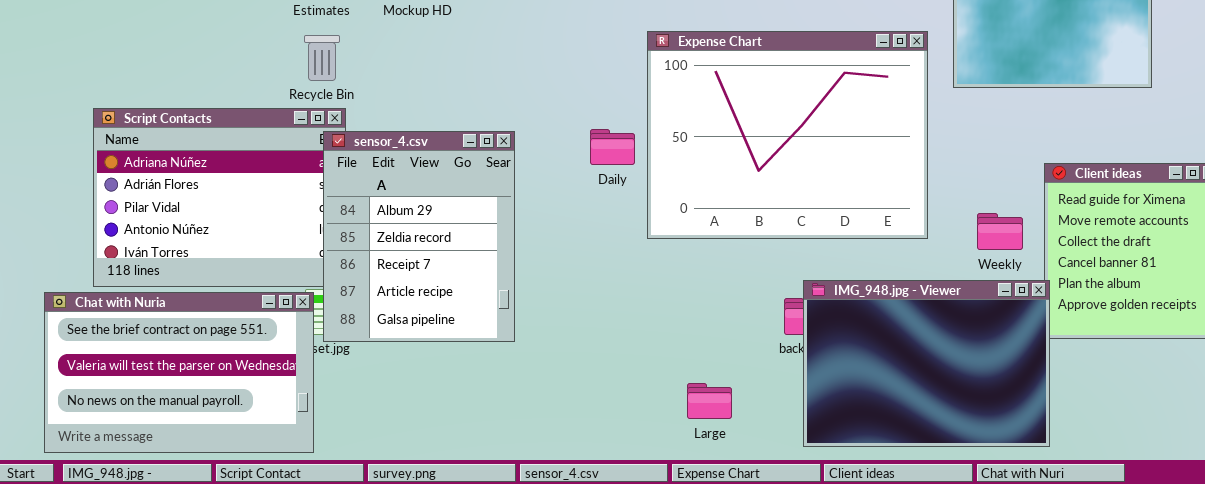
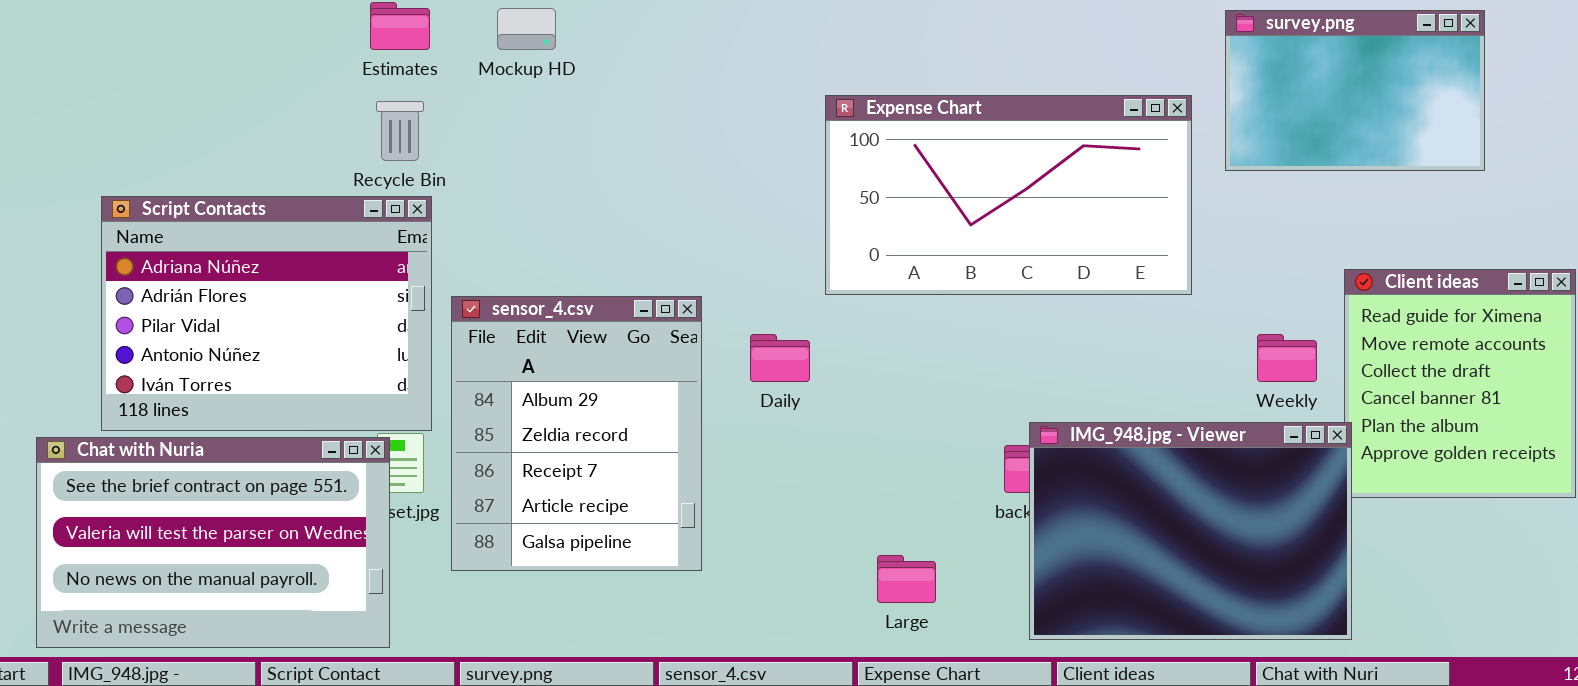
Expense Chart: [647,31,928,239] -> [825,95,1192,295], resized
Daily: [590,129,635,165] -> [750,334,810,382], moved
sensor_4.csv: [323,131,515,342] -> [451,296,702,571], moved

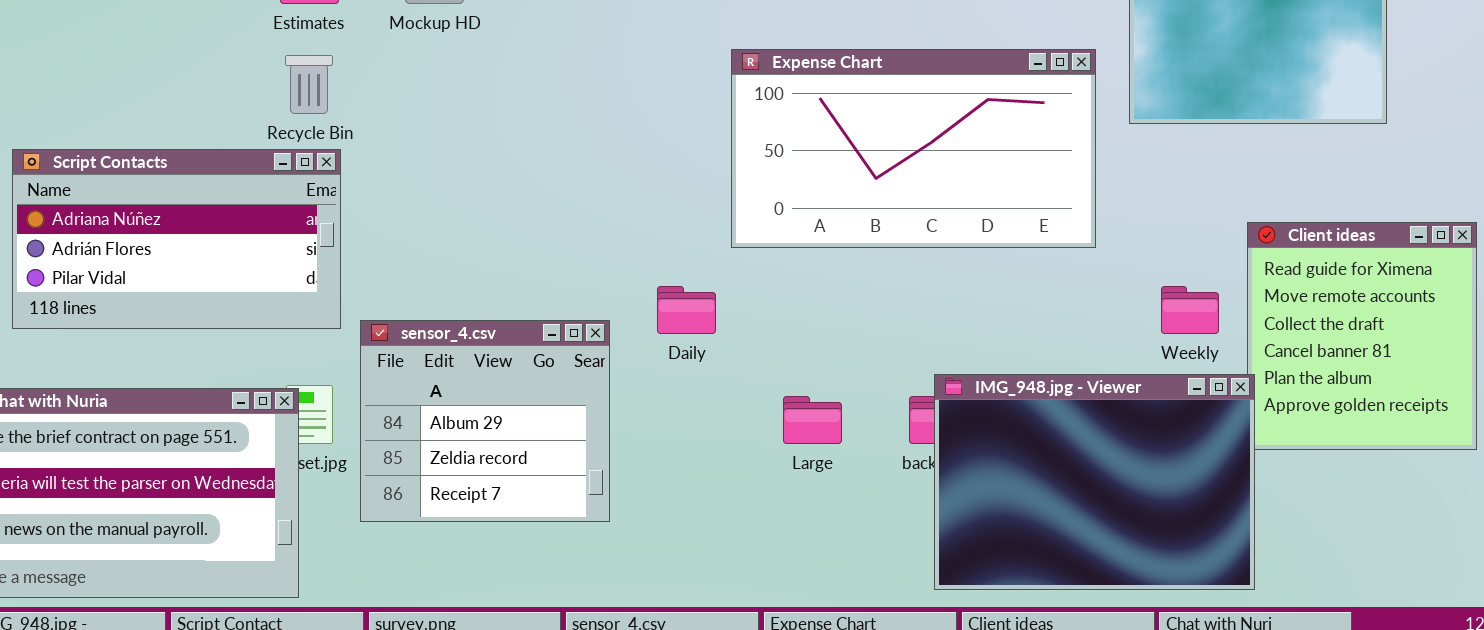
Script Contacts: [101,196,432,431] -> [12,149,341,329], resized
sensor_4.csv: [451,296,702,571] -> [360,320,610,522], resized
Large: [877,555,936,603] -> [783,396,842,444], moved

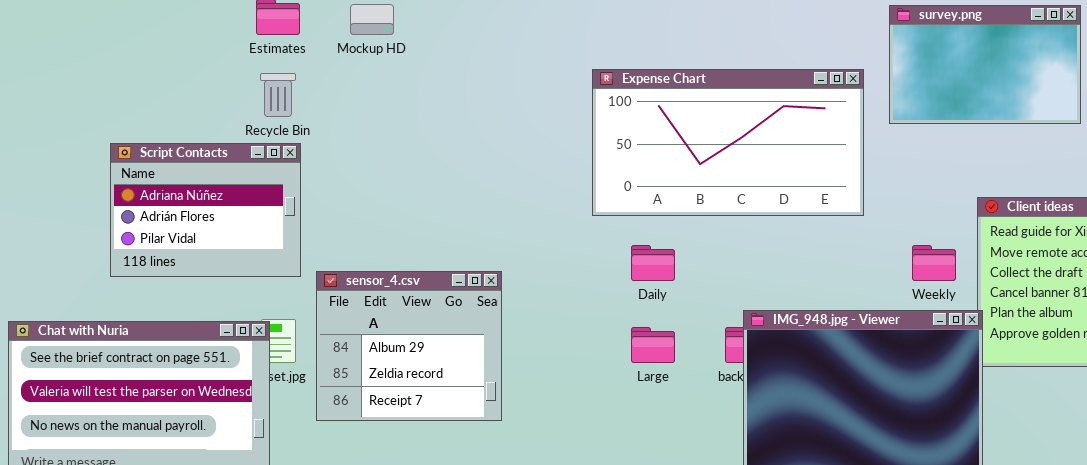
Script Contacts: [12,149,341,329] -> [110,143,301,277], resized
Daily: [657,286,716,334] -> [631,245,675,281], moved

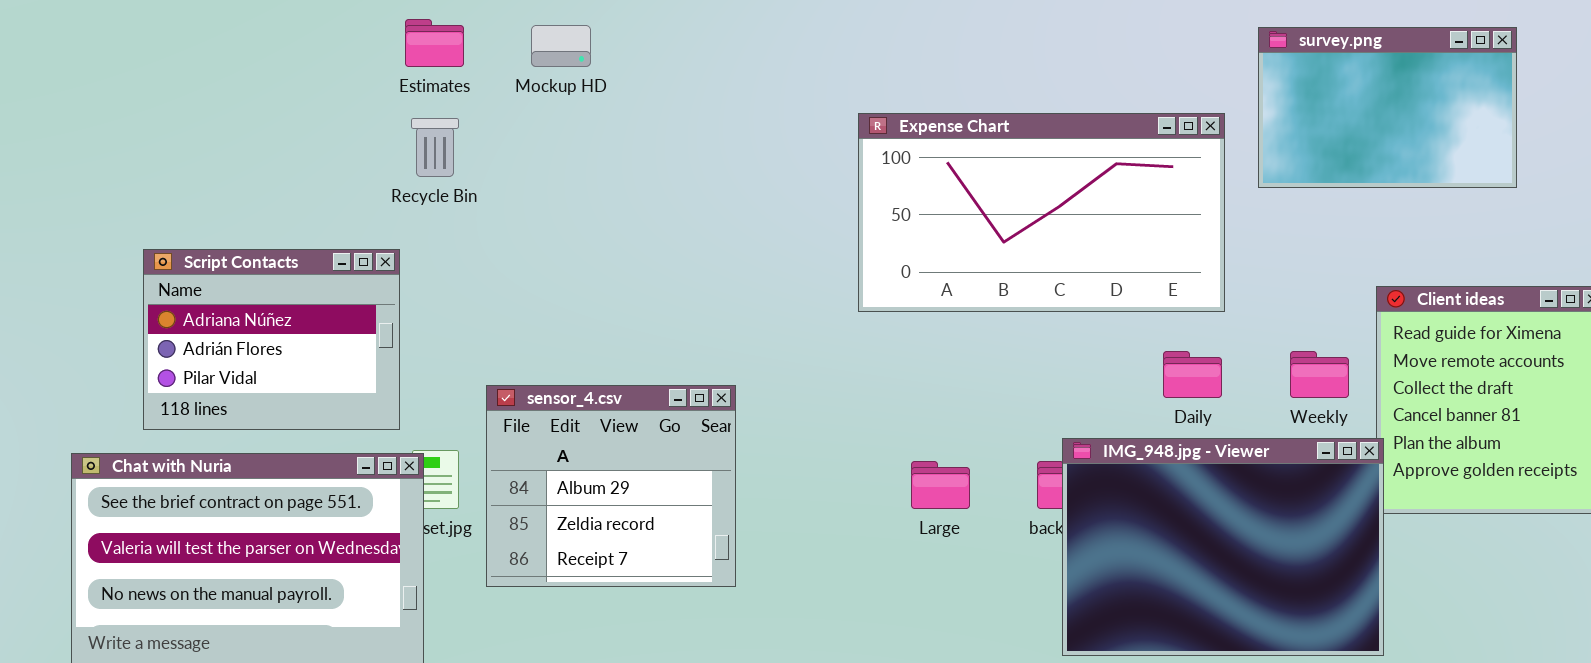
Script Contacts: [110,143,301,277] -> [143,249,400,430], moved
Daily: [631,245,675,281] -> [1163,351,1222,398], moved

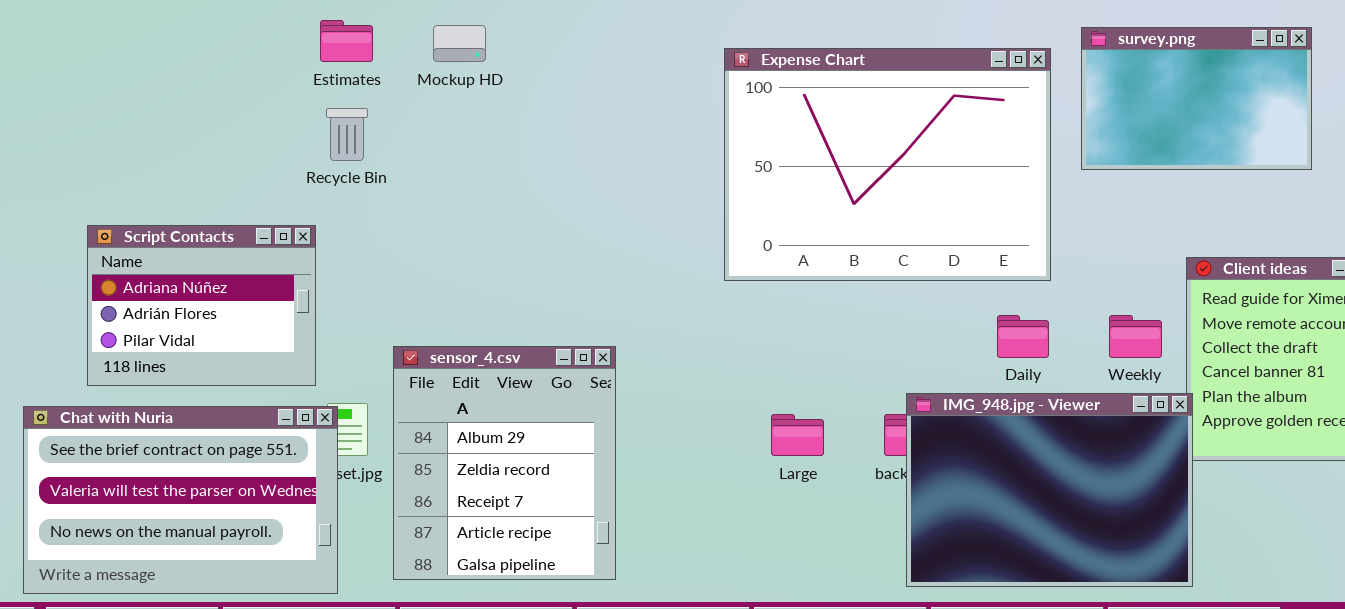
Expense Chart: [858,113,1225,312] -> [724,48,1051,281], resized
sensor_4.csv: [486,385,736,587] -> [393,346,616,580], resized

